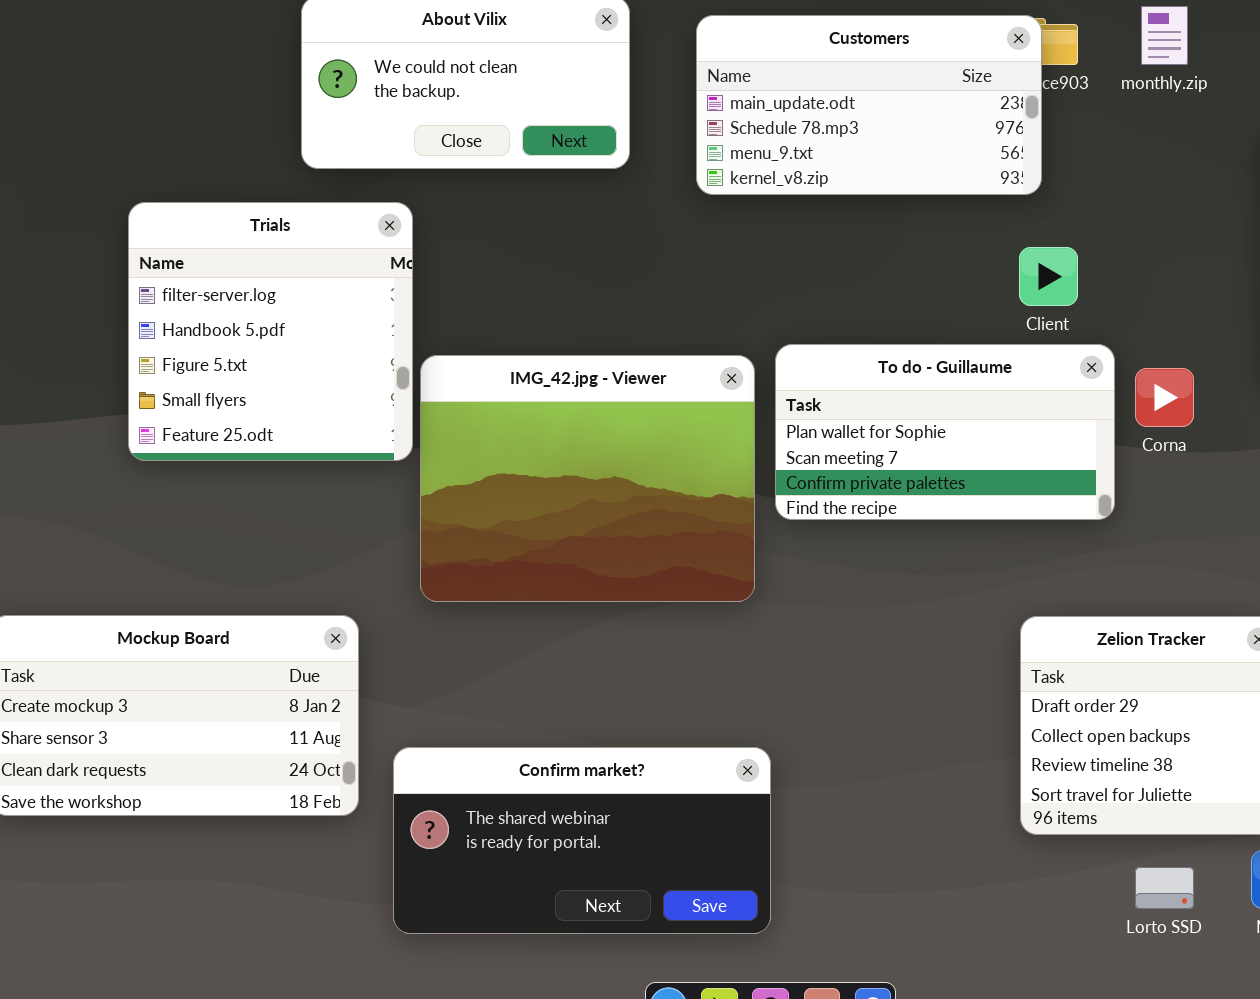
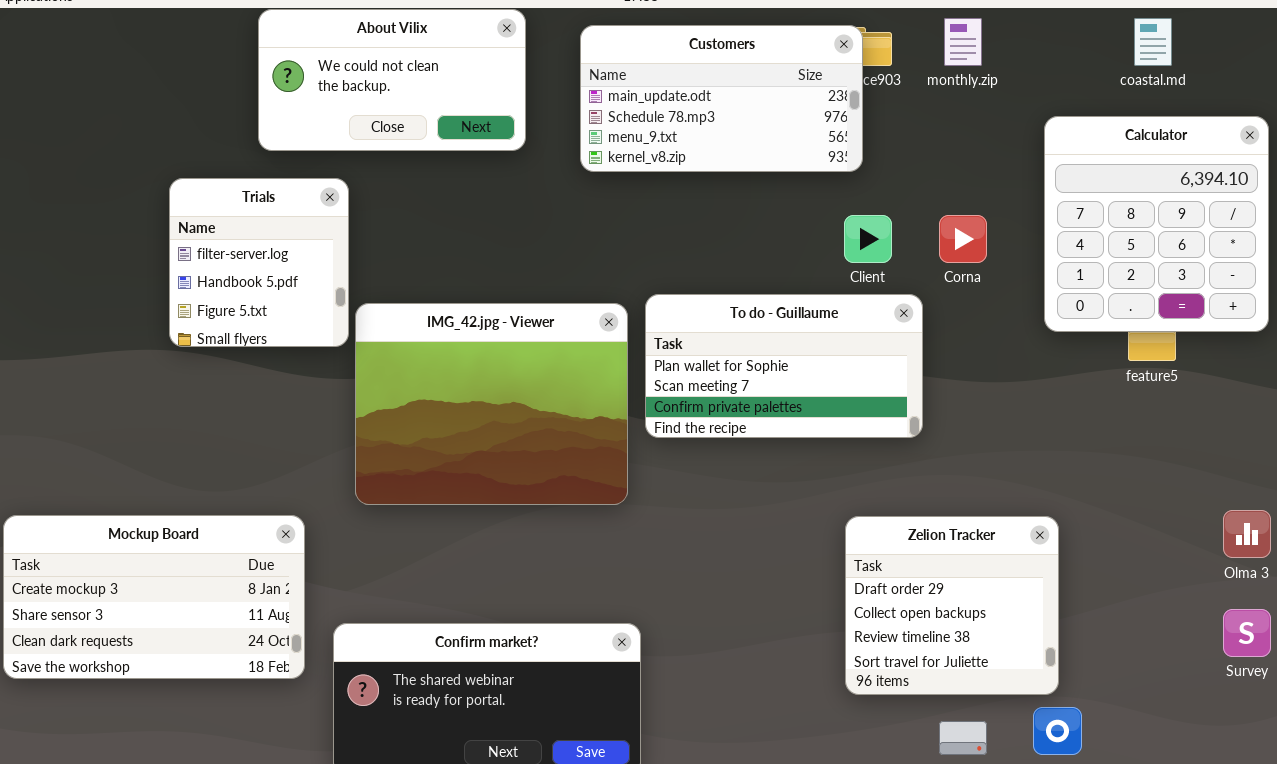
Trials: [128,202,413,461] -> [169,178,349,347], resized
Corna: [1135,368,1194,427] -> [939,215,987,263], moved

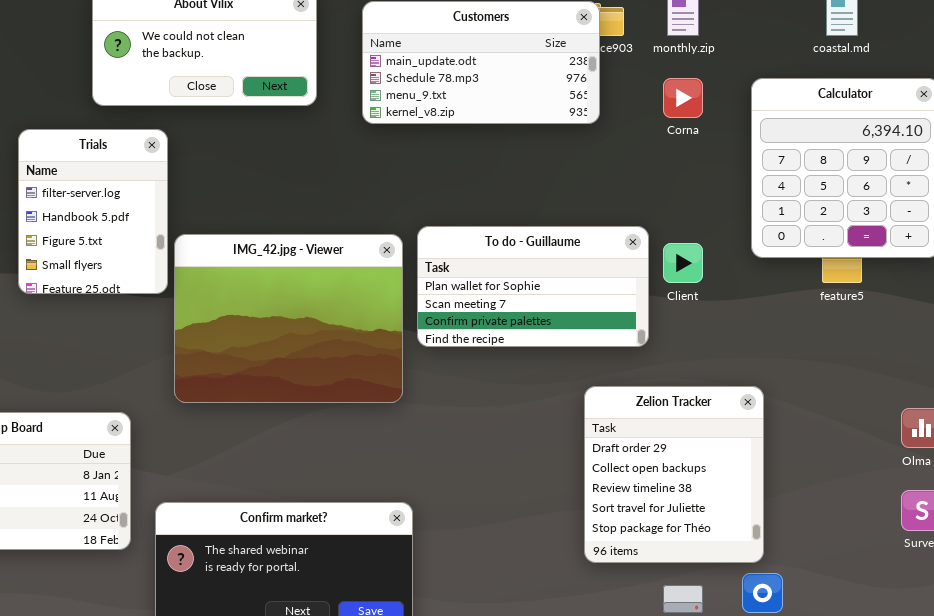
Trials: [169,178,349,347] -> [18,129,168,294], resized
Client: [844,215,892,263] -> [663,243,703,283], moved
Corna: [939,215,987,263] -> [663,78,703,118], moved
Zelion Tracker: [845,516,1059,695] -> [584,386,764,563], resized

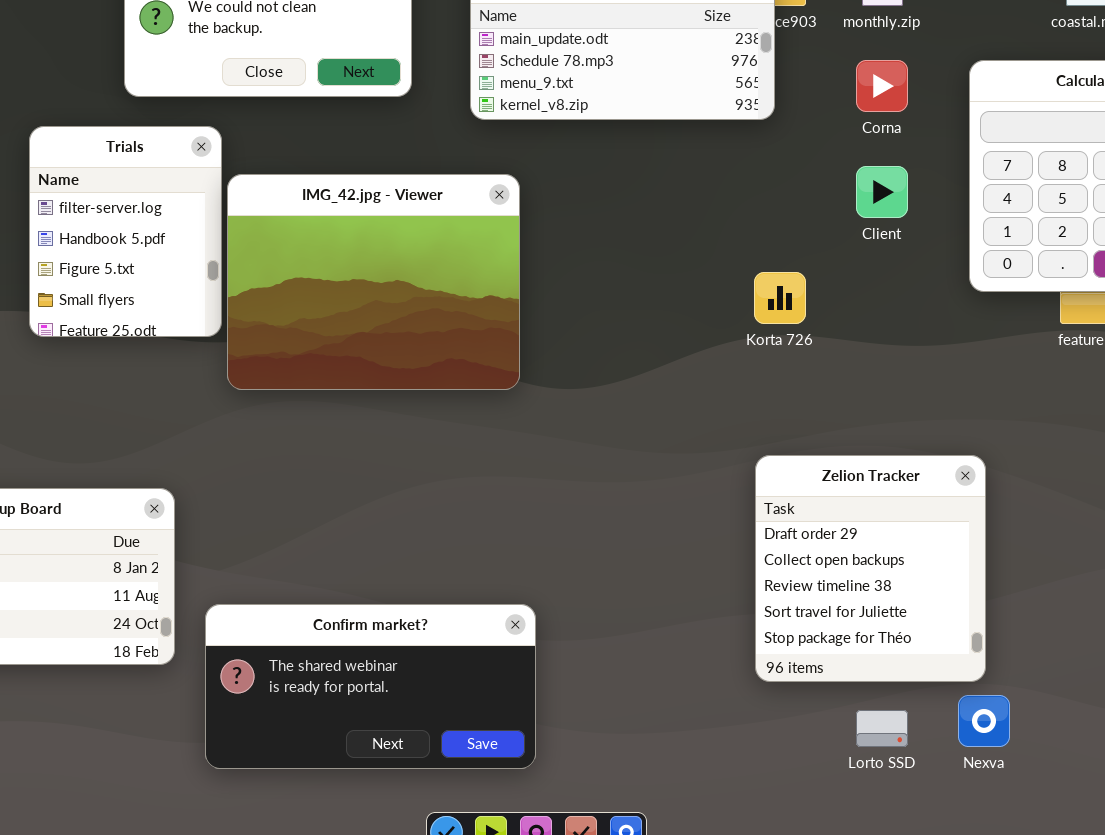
To do - Guillaume: [417,226,649,347] -> none, closed
IMG_42.jpg - Viewer: [174,234,403,403] -> [227,174,520,390], moved
Client: [663,243,703,283] -> [856,166,908,218], moved

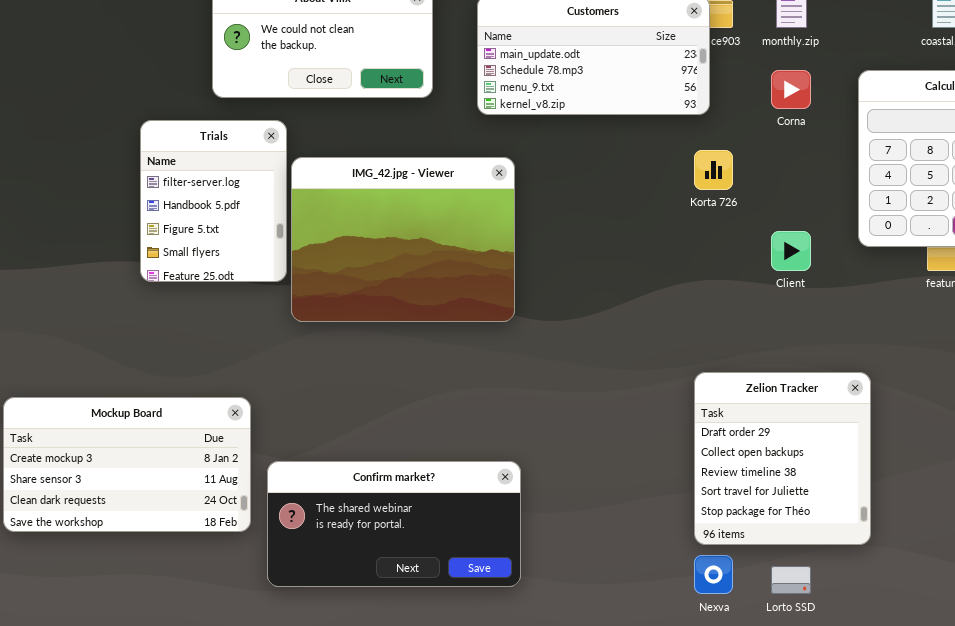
Client: [856,166,908,218] -> [771,231,811,271], moved
Korta 726: [754,272,806,324] -> [694,150,733,190], moved
Confirm market?: [205,604,536,769] -> [267,461,521,587], moved
Nexva: [958,695,1010,747] -> [694,555,733,594], moved

